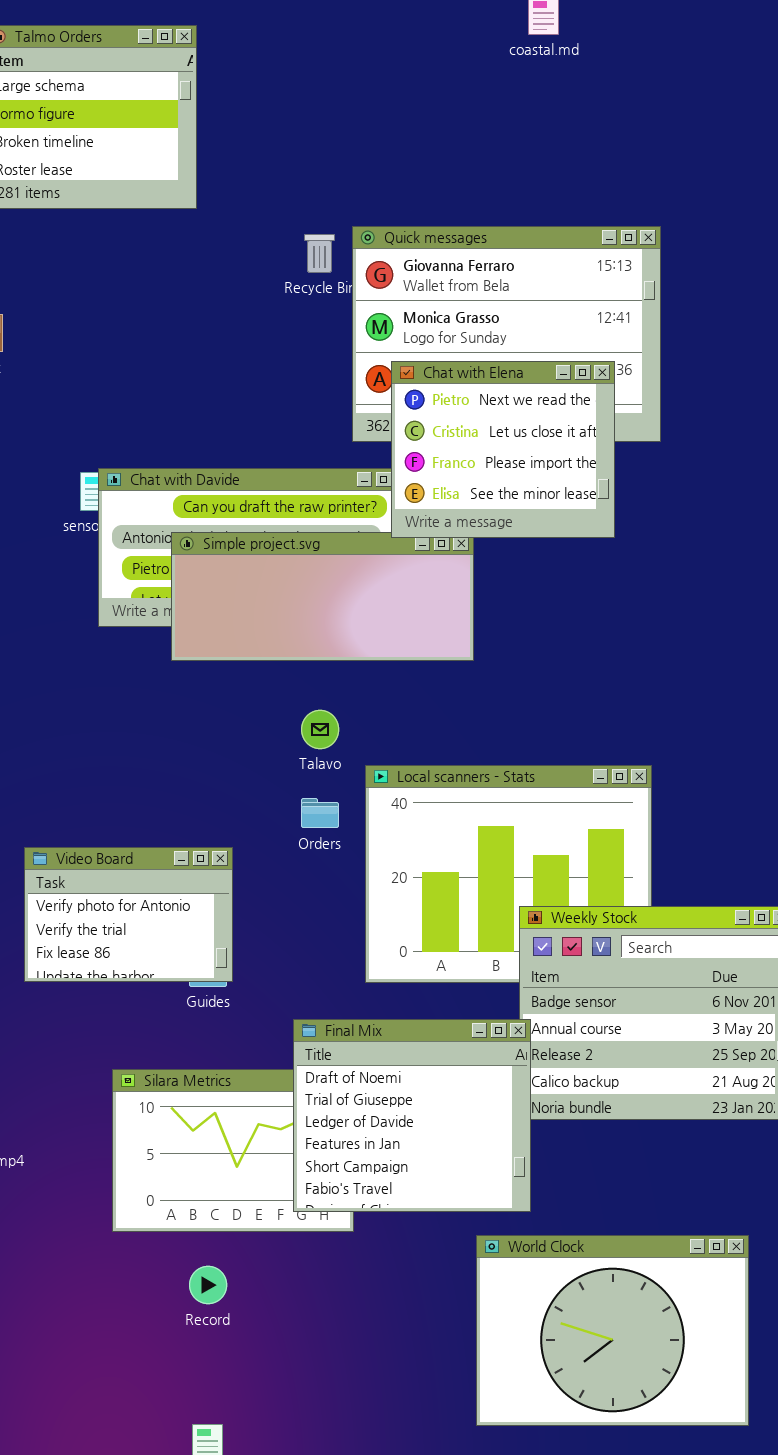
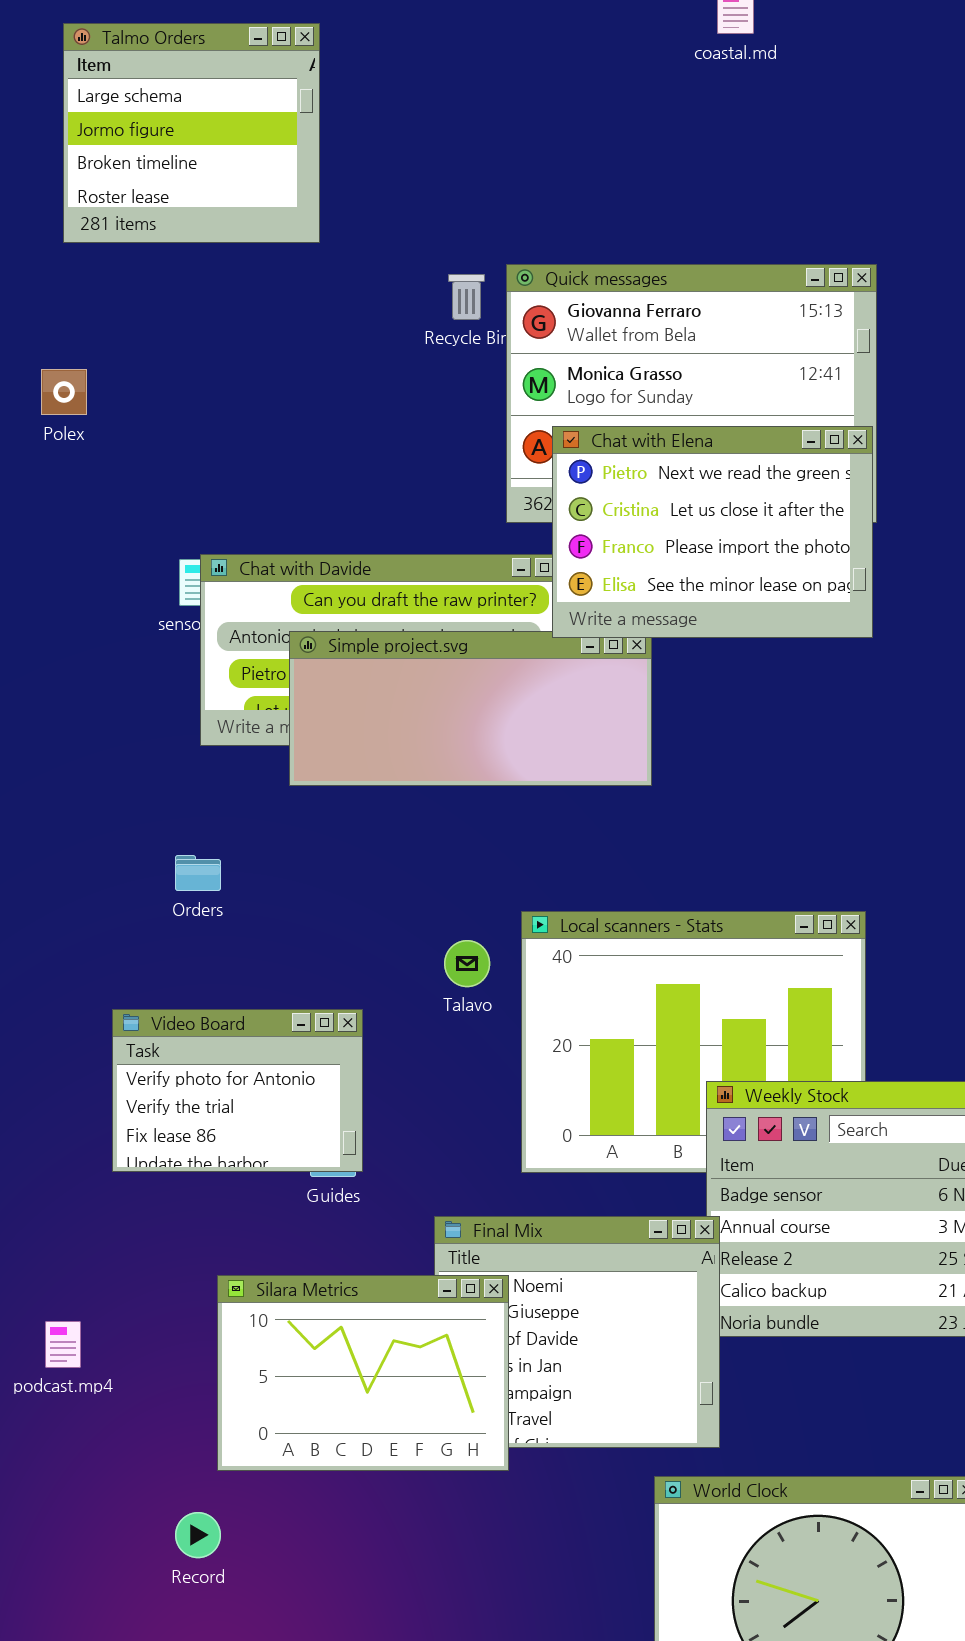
Chat with Elena: [391,361,615,538] -> [552,426,873,638], resized
Talavo: [301,710,339,749] -> [444,940,490,987], moved
Orders: [301,798,339,828] -> [175,855,221,891], moved
Silara Metrics: [112,1069,354,1232] -> [217,1275,509,1471], raised
Record: [189,1266,227,1304] -> [175,1512,221,1558], moved

